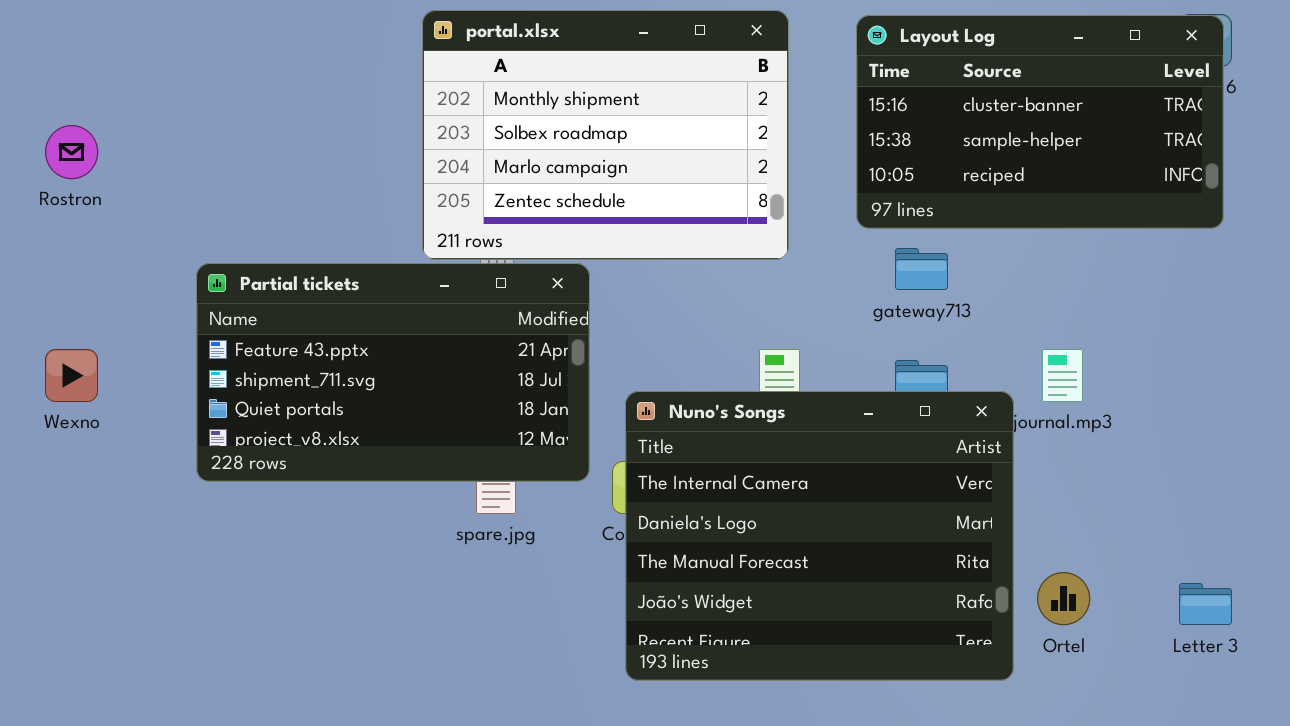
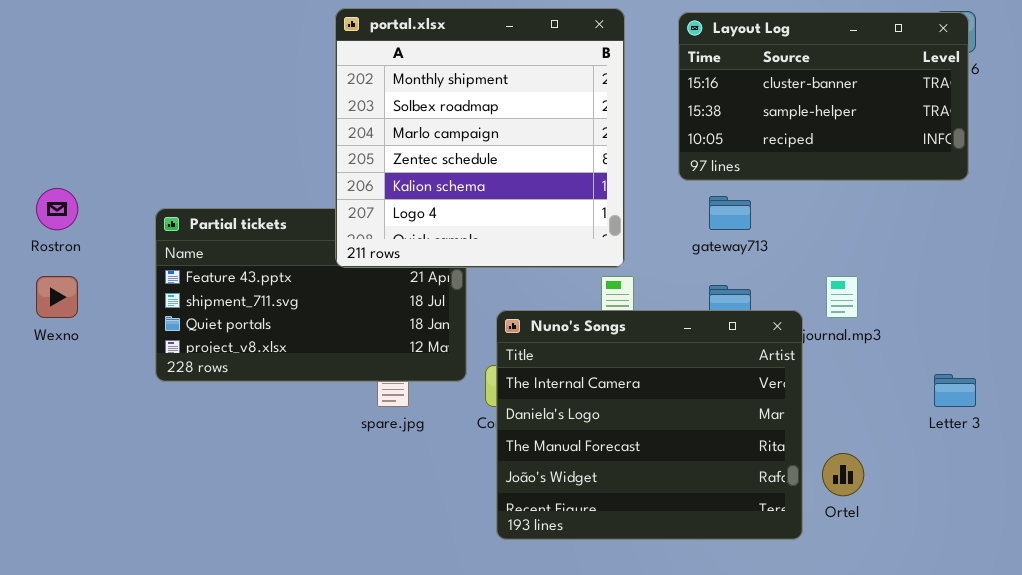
portal.xlsx: [422,10,789,260] -> [335,8,625,268], resized
Rostron: [45,125,98,179] -> [36,188,78,230], moved
Letter 3: [1179,583,1232,625] -> [934,374,976,407], moved

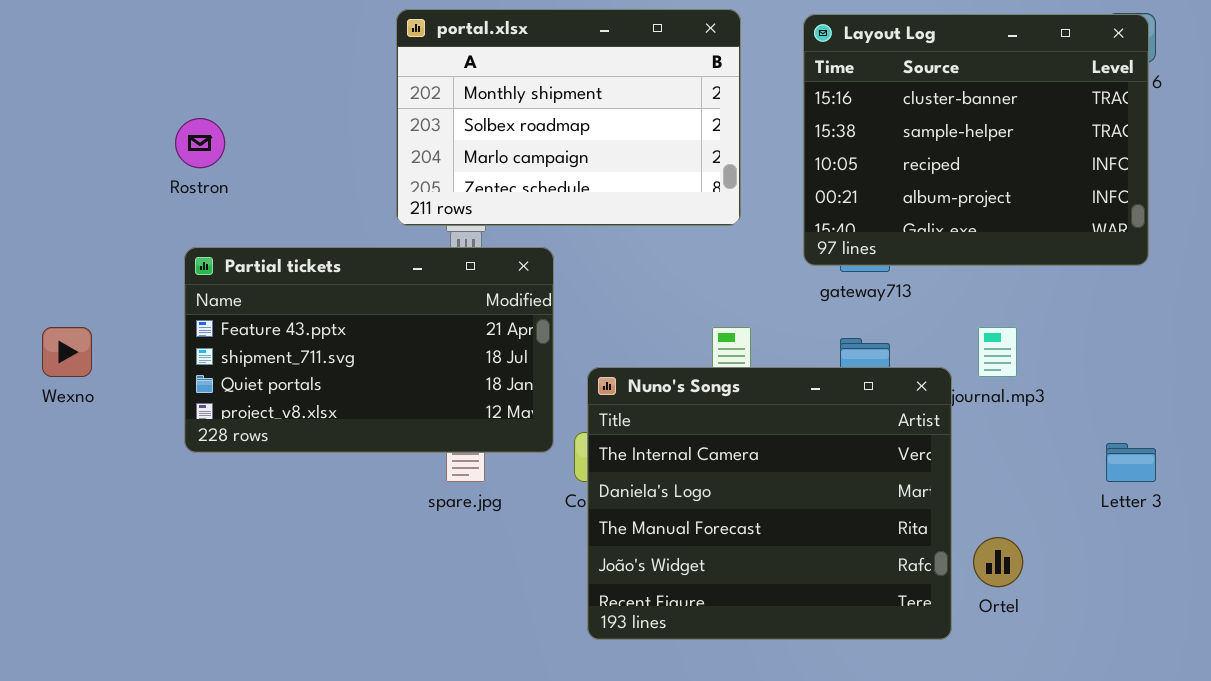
portal.xlsx: [335,8,625,268] -> [396,9,741,226], resized
Layout Log: [678,12,969,181] -> [803,14,1149,266], resized
Rostron: [36,188,78,230] -> [175,118,225,168], moved

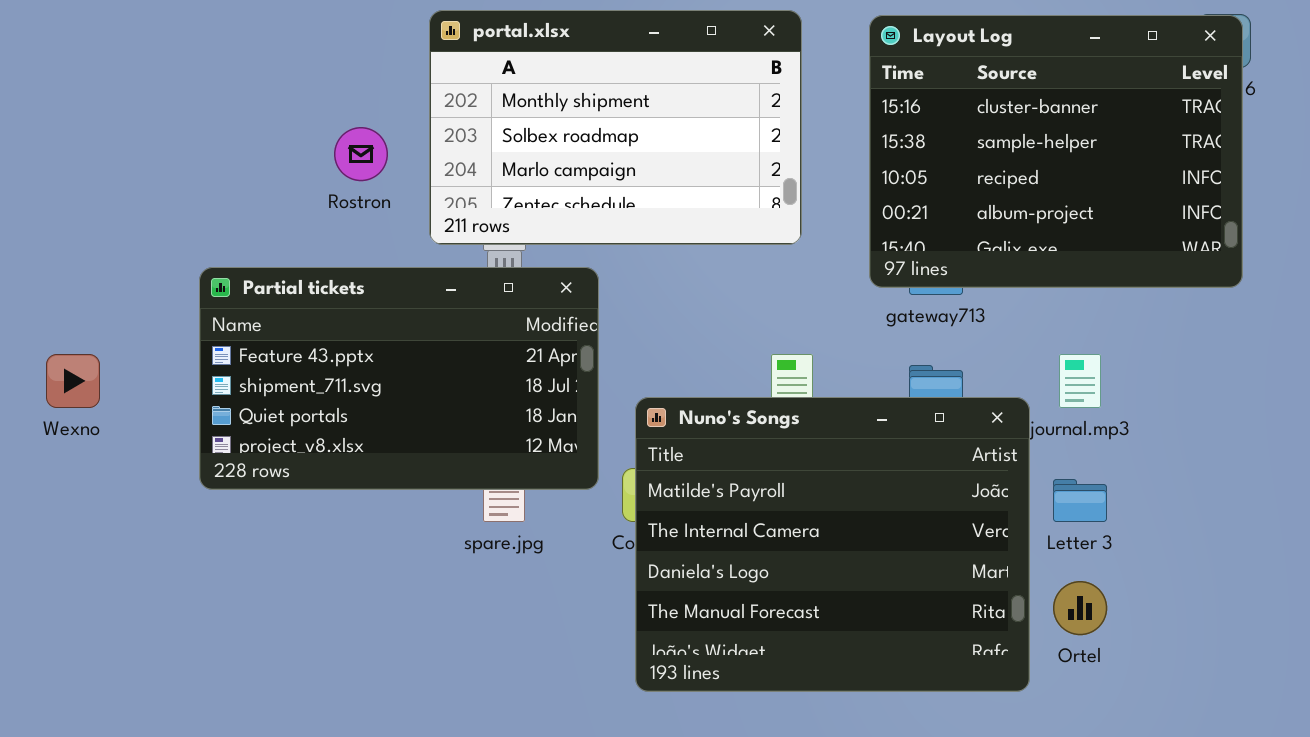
Rostron: [175,118,225,168] -> [334,127,388,181], moved
Nuno's Songs: [587,367,952,640] -> [635,397,1030,692], scrolled up 1 row
Letter 3: [1106,443,1156,482] -> [1053,479,1107,522], moved

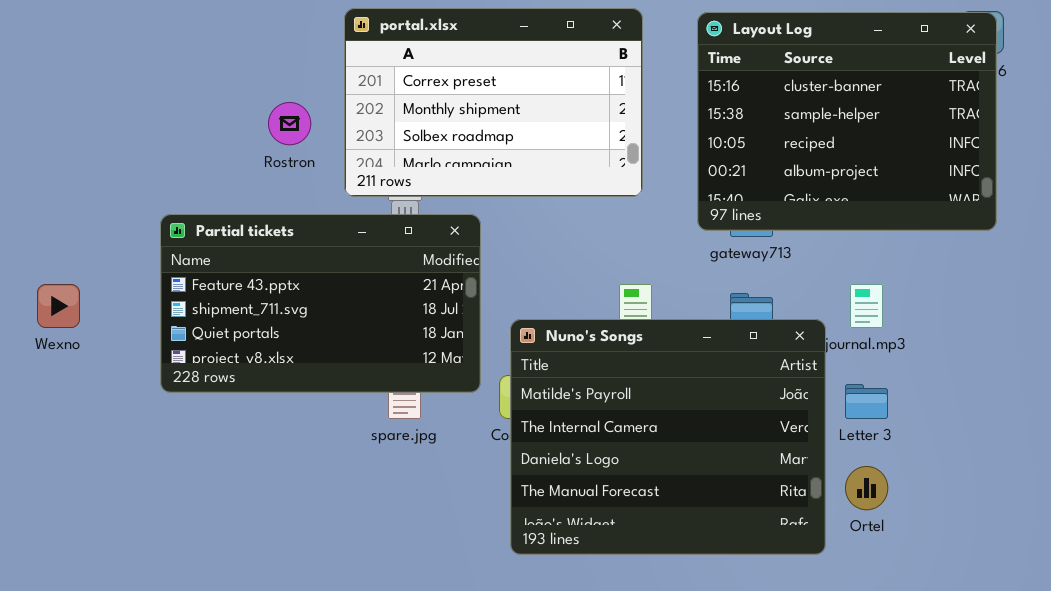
portal.xlsx: [429,10,802,245] -> [344,8,643,197], scrolled up 1 row

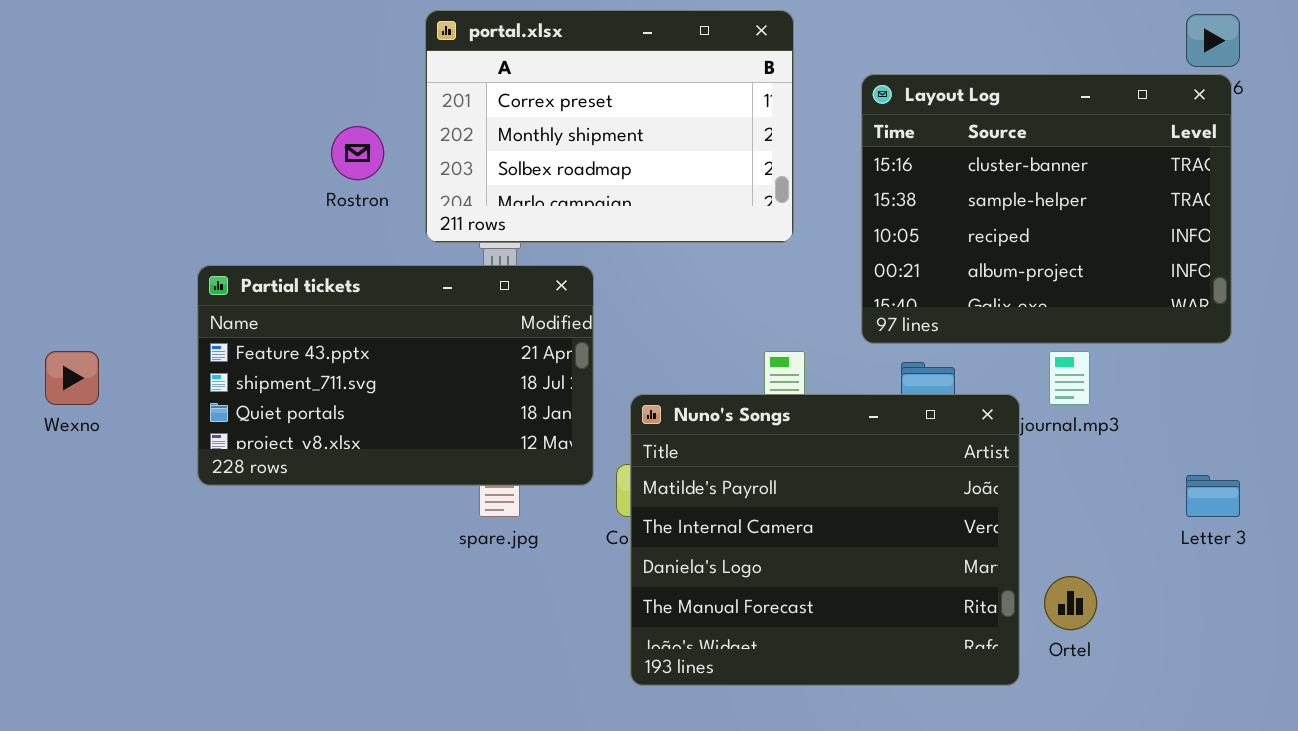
Layout Log: [697,12,997,231] -> [861,74,1232,344], moved
Letter 3: [845,384,888,419] -> [1186,475,1240,517], moved

